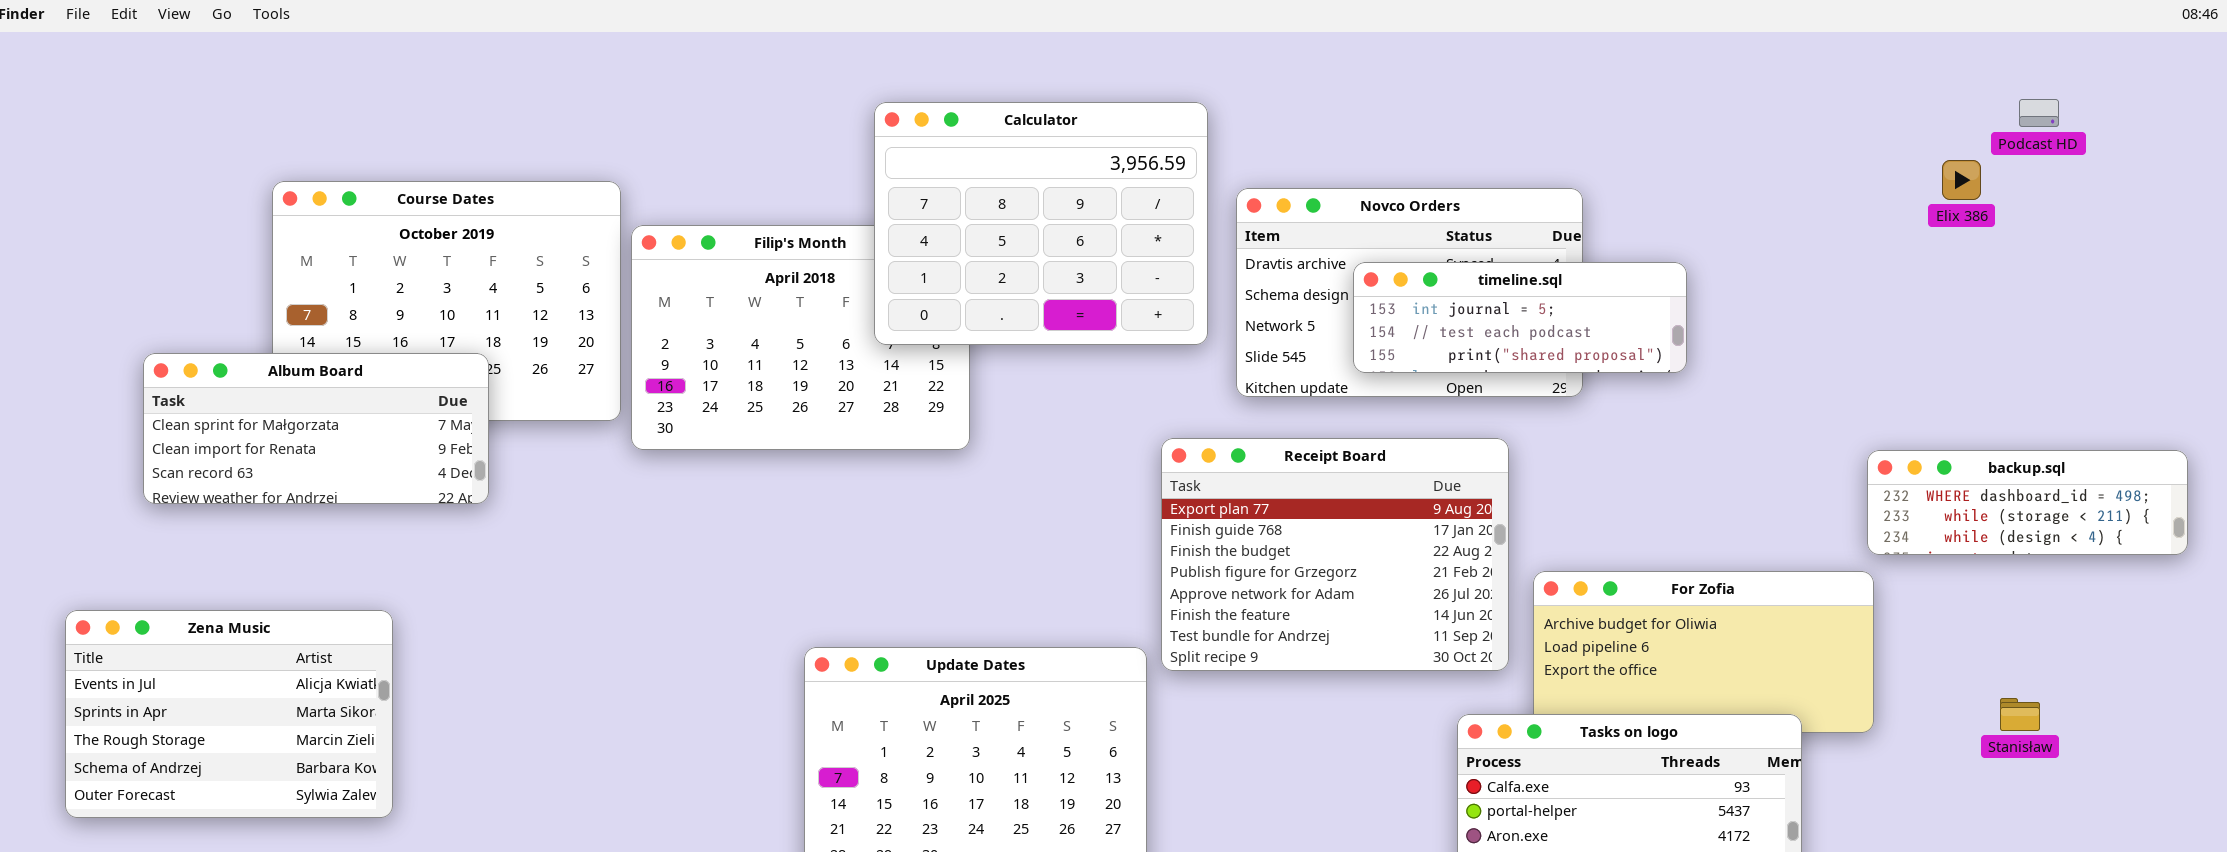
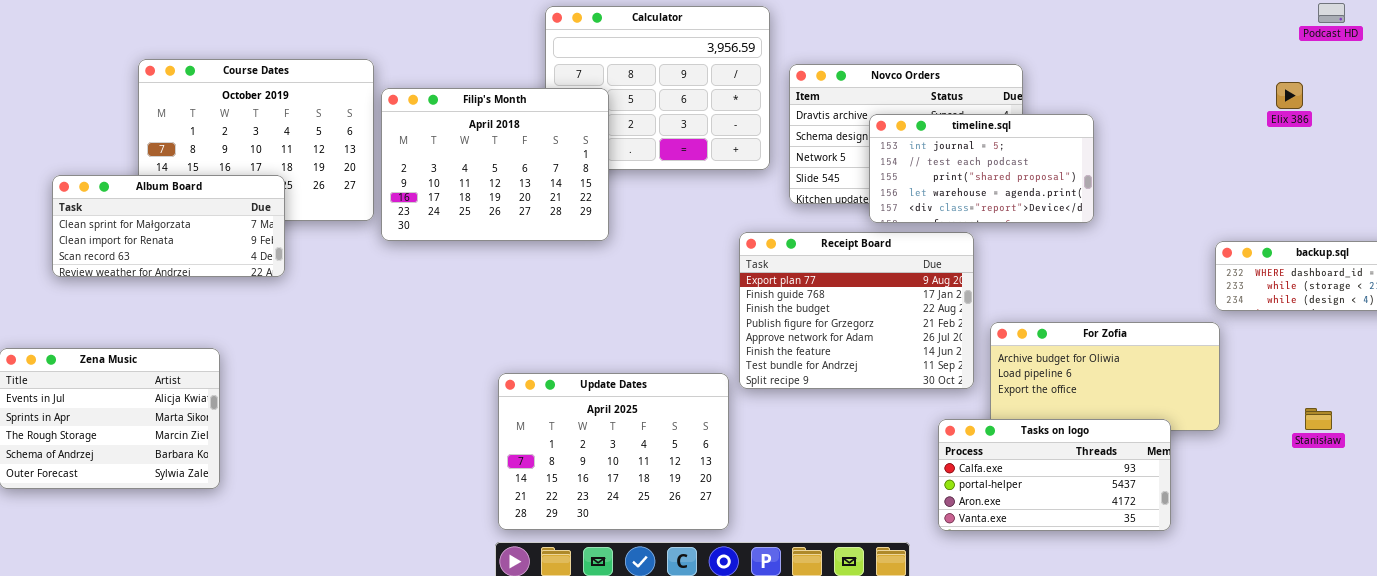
Elix 386: [1942,160,1981,200] -> [1276,82,1303,109], moved
Filip's Month: [631,225,970,450] -> [381,88,609,241], raised
timeline.sql: [1353,262,1687,373] -> [869,114,1094,223], resized

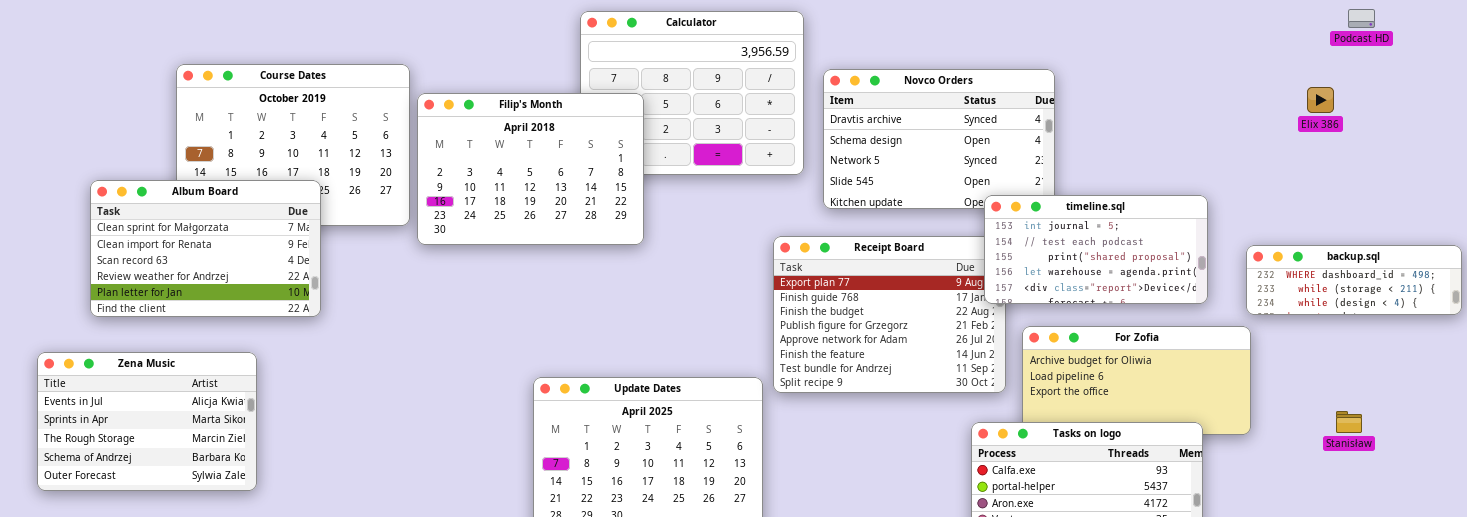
timeline.sql: [869,114,1094,223] -> [984,195,1208,304], moved
Album Board: [52,175,285,277] -> [90,180,321,317], resized

